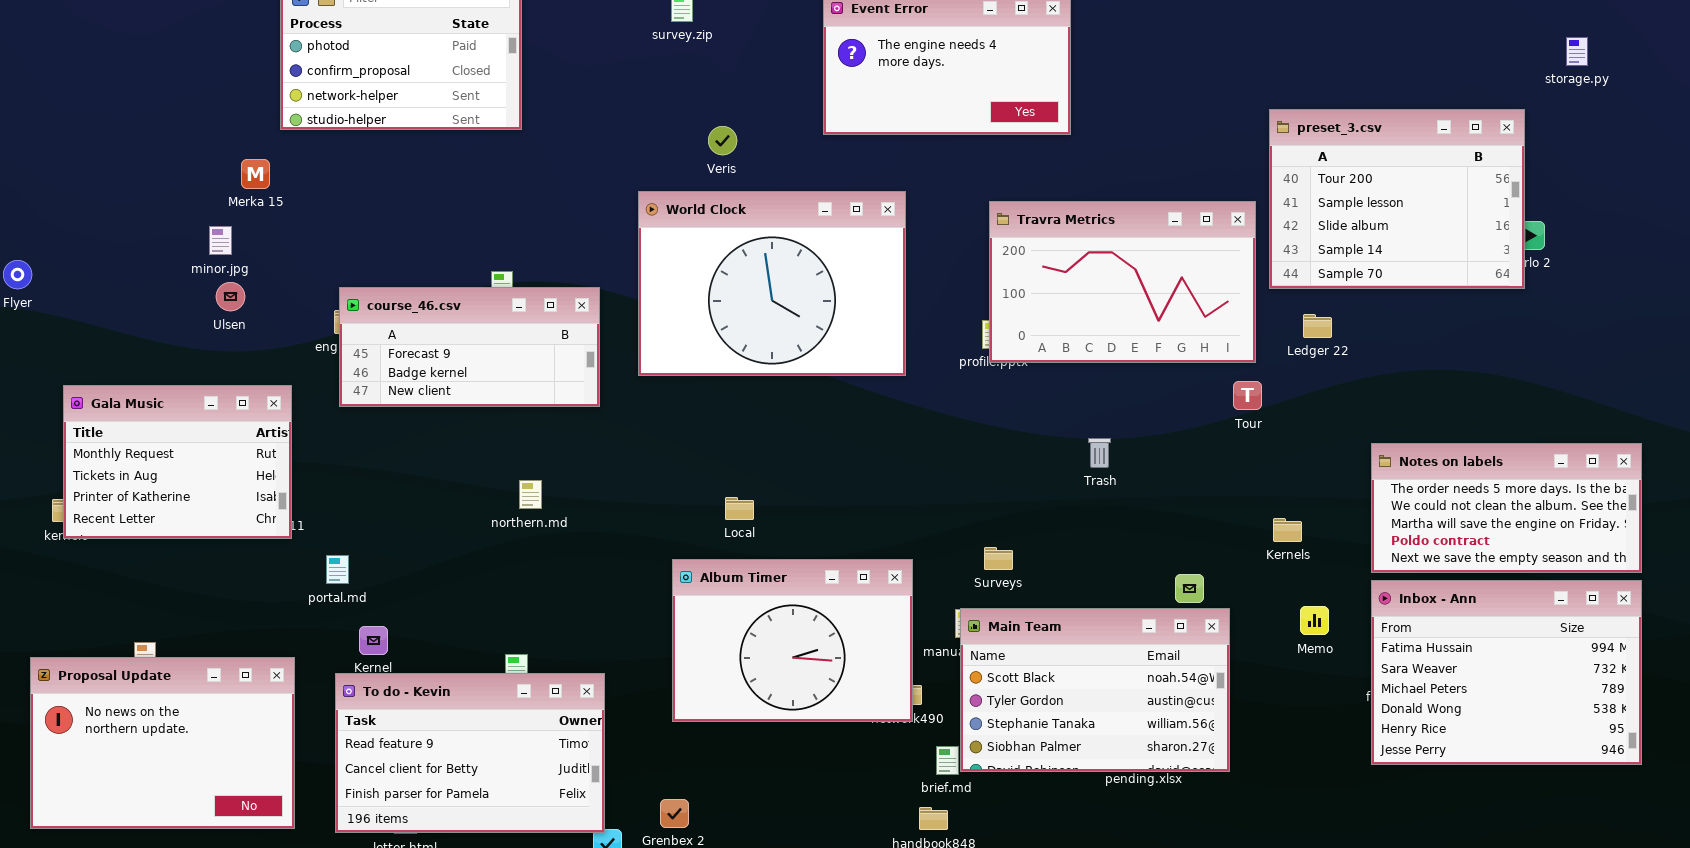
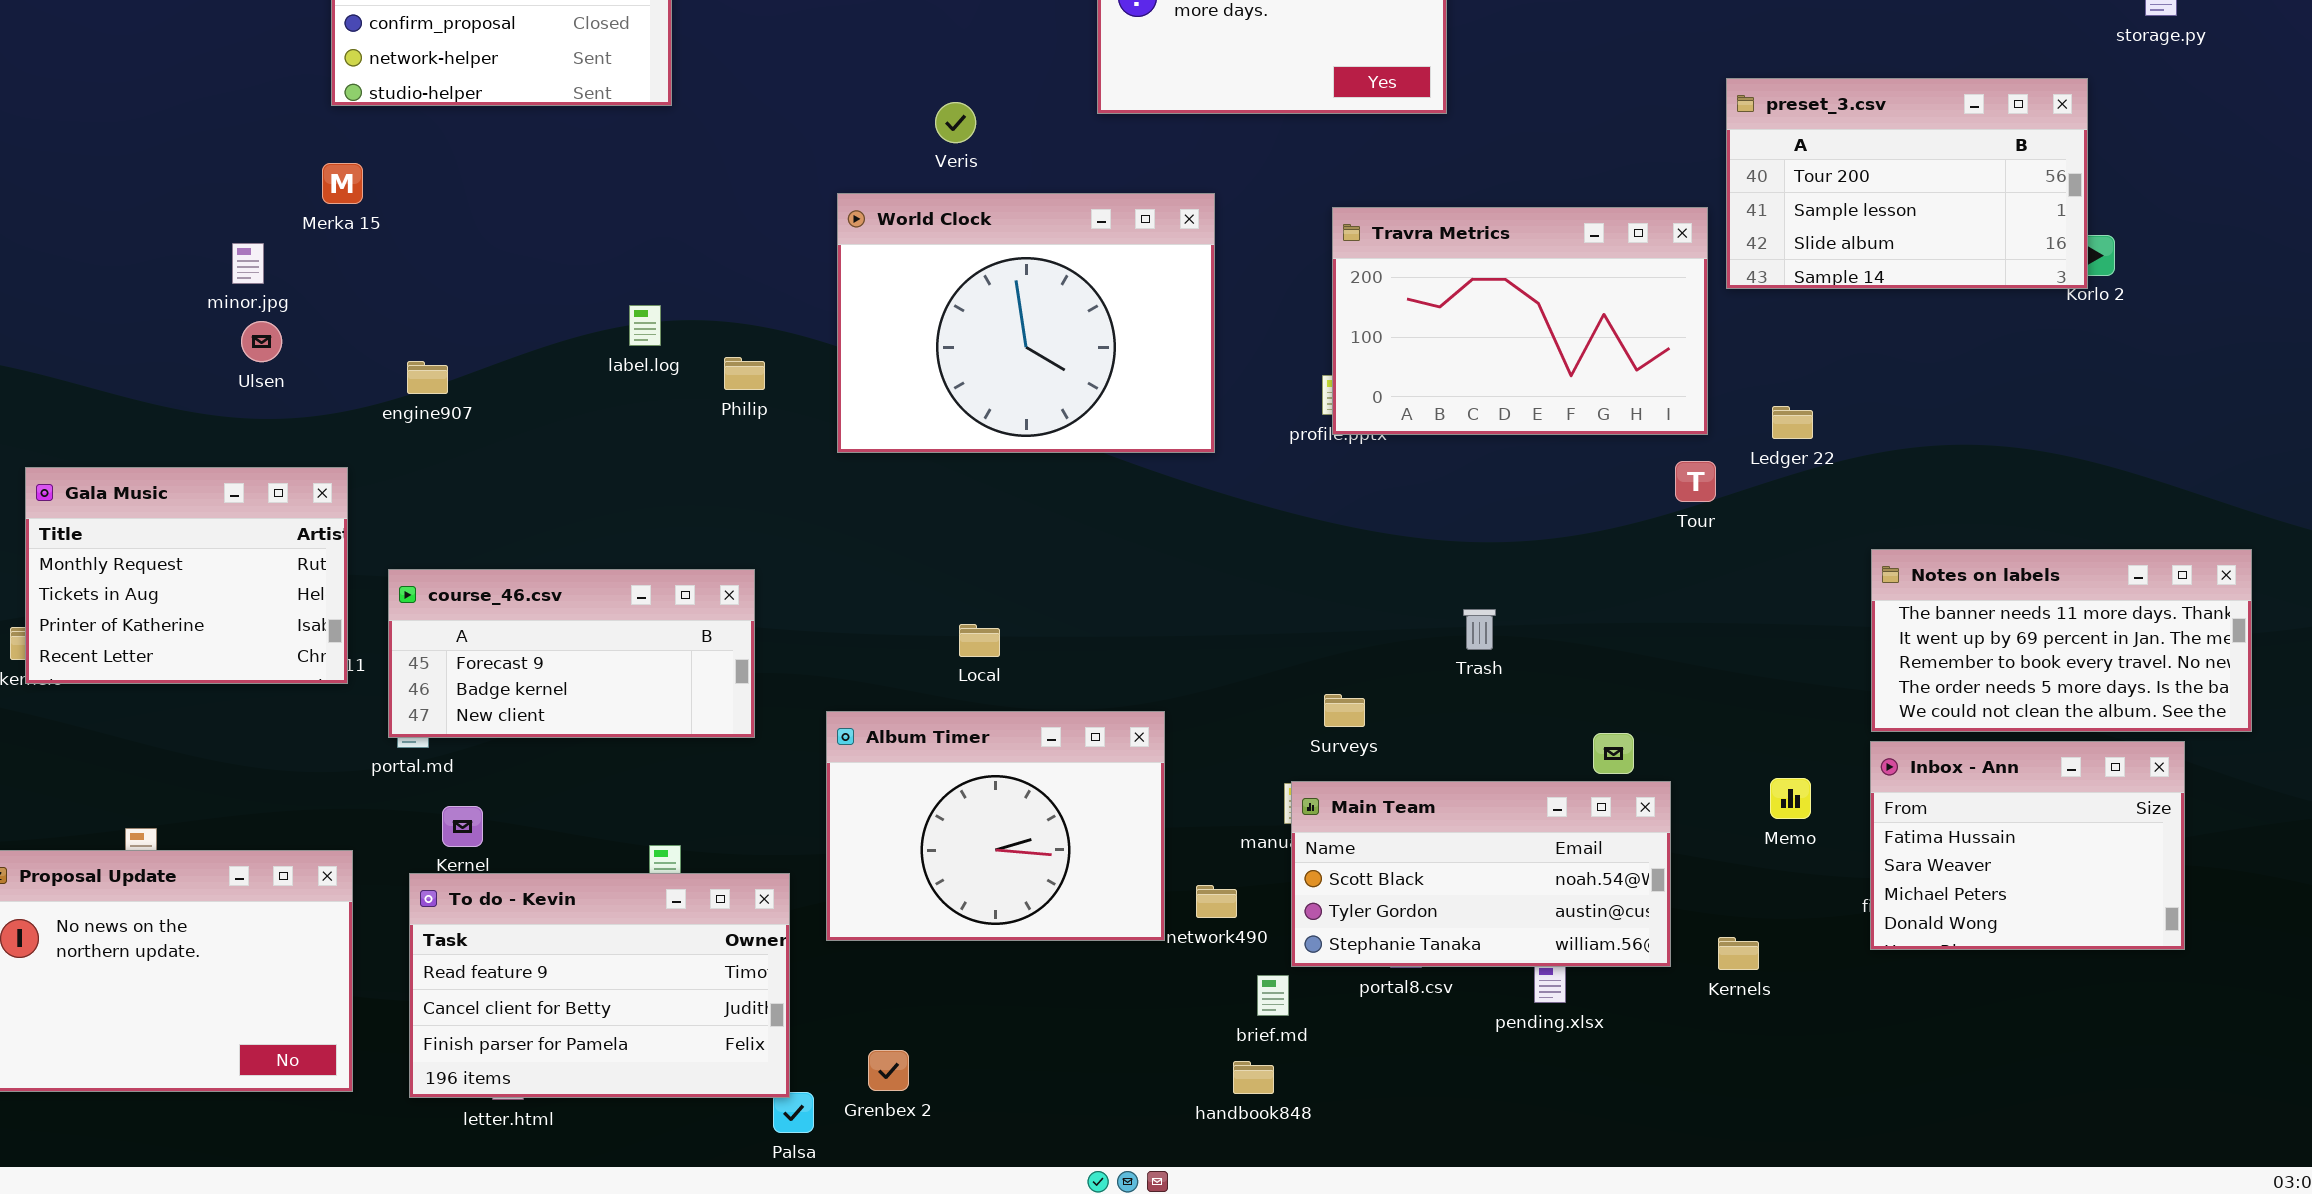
preset_3.csv: [1269,109,1525,289] -> [1726,78,2088,289], resized
Merka 15: [241,159,270,189] -> [322,163,363,204], moved
course_46.csv: [339,287,600,407] -> [388,569,755,738], moved
Ledger 22: [1303,314,1332,338] -> [1772,406,1813,439], moved
Trash: [1088,438,1111,468] -> [1463,609,1496,650], moved
Notes on labels: [1371,443,1642,573] -> [1871,549,2252,732], scrolled up 3 rows
Kernels: [1273,518,1302,542] -> [1718,937,1759,970], moved
Album Timer: [672,559,913,722] -> [826,711,1165,941], moved
Inbox - Ann: [1371,580,1642,765] -> [1870,741,2185,950], resized
Main Team: [960,608,1230,772] -> [1291,781,1671,967], resized

